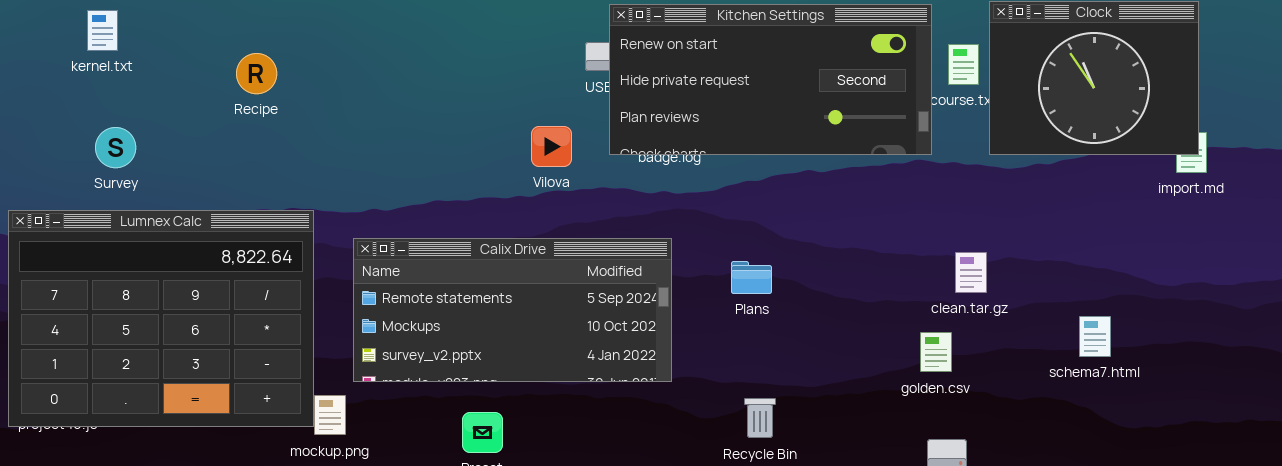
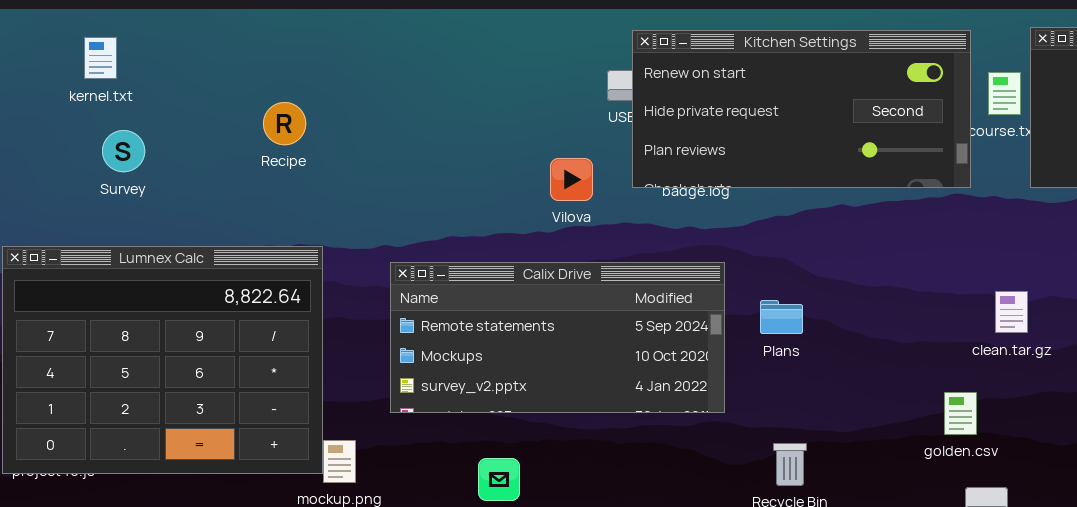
Recipe: [236,53,277,94] -> [263,102,306,145], moved
Survey: [95,127,136,168] -> [102,130,145,172], moved
Calix Drive: [353,238,672,382] -> [390,262,725,413], moved
golden.csv: [920,332,952,372] -> [944,392,977,435], moved

